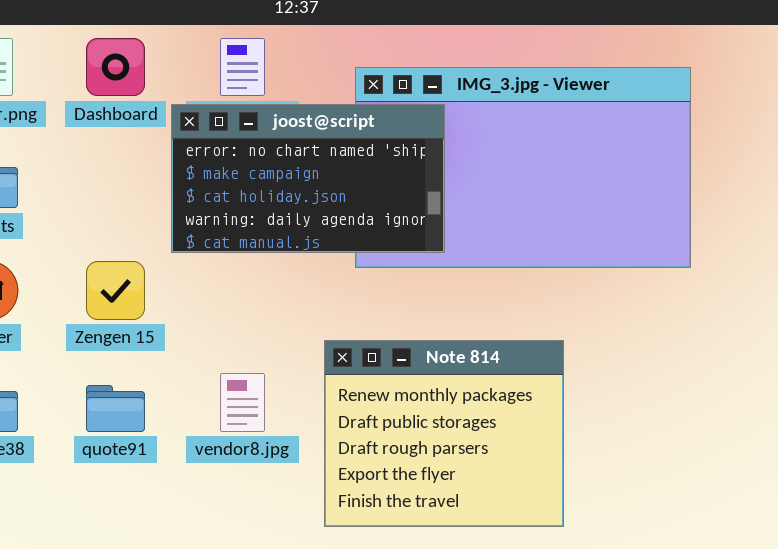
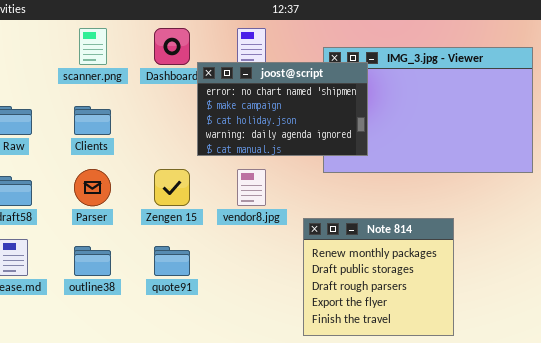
joost@script: [171,104,445,253] -> [197,62,368,156], moved
vendor8.jpg: [220,373,265,432] -> [237,169,266,206], moved

